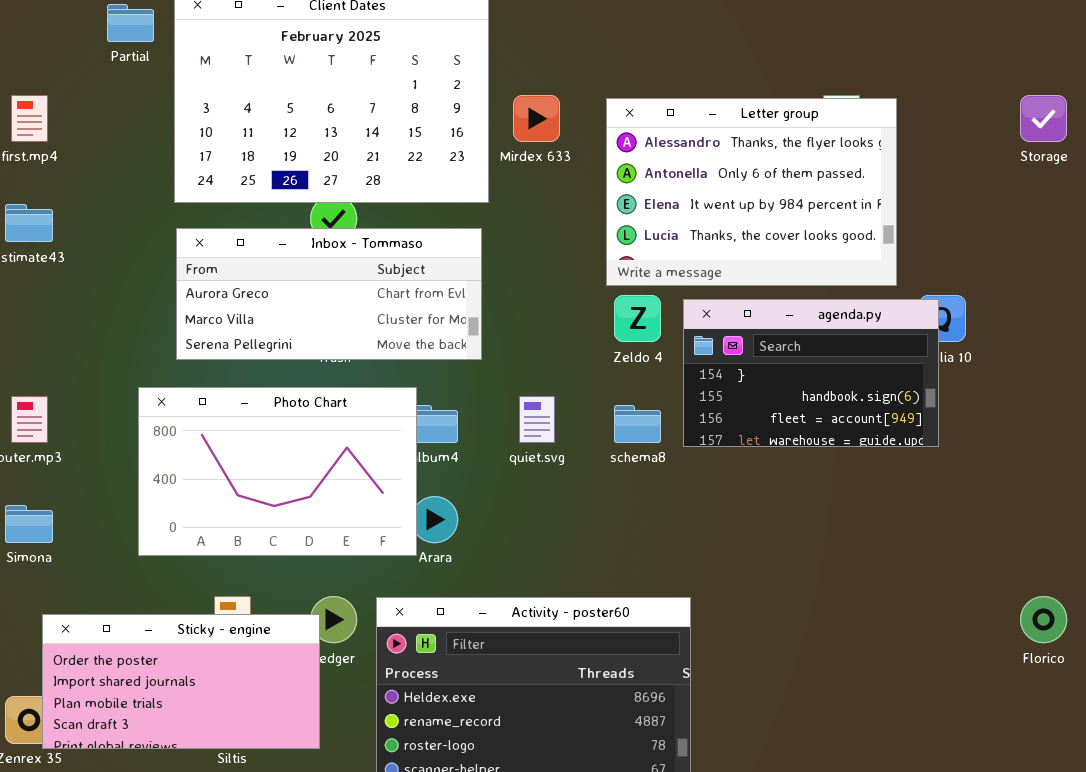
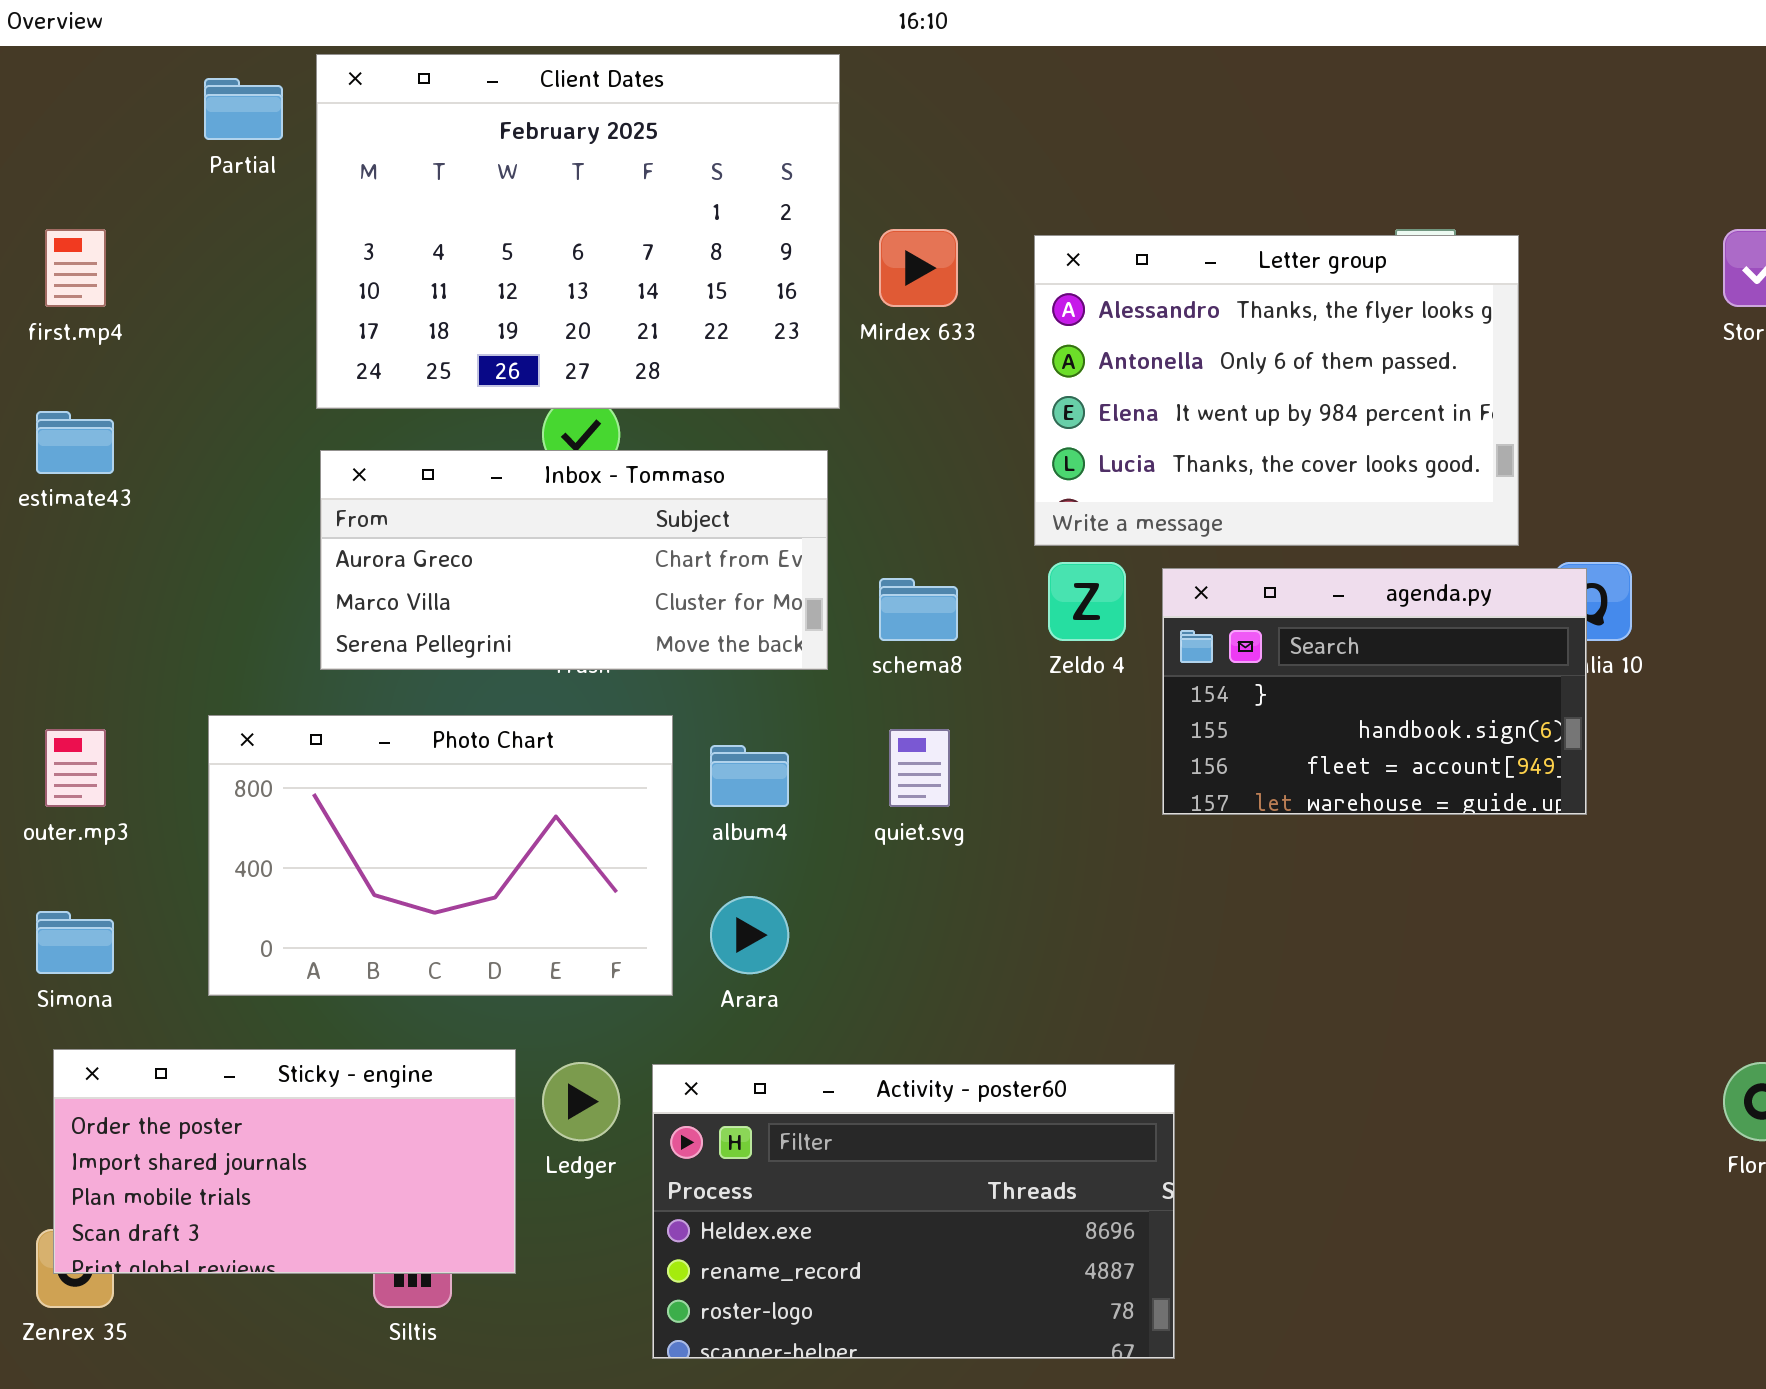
Photo Chart: [138,387,417,556] -> [208,715,673,996], moved
schema8: [614,405,661,443] -> [879,578,958,641], moved
Sticky - engine: [42,614,320,749] -> [53,1049,516,1274], moved

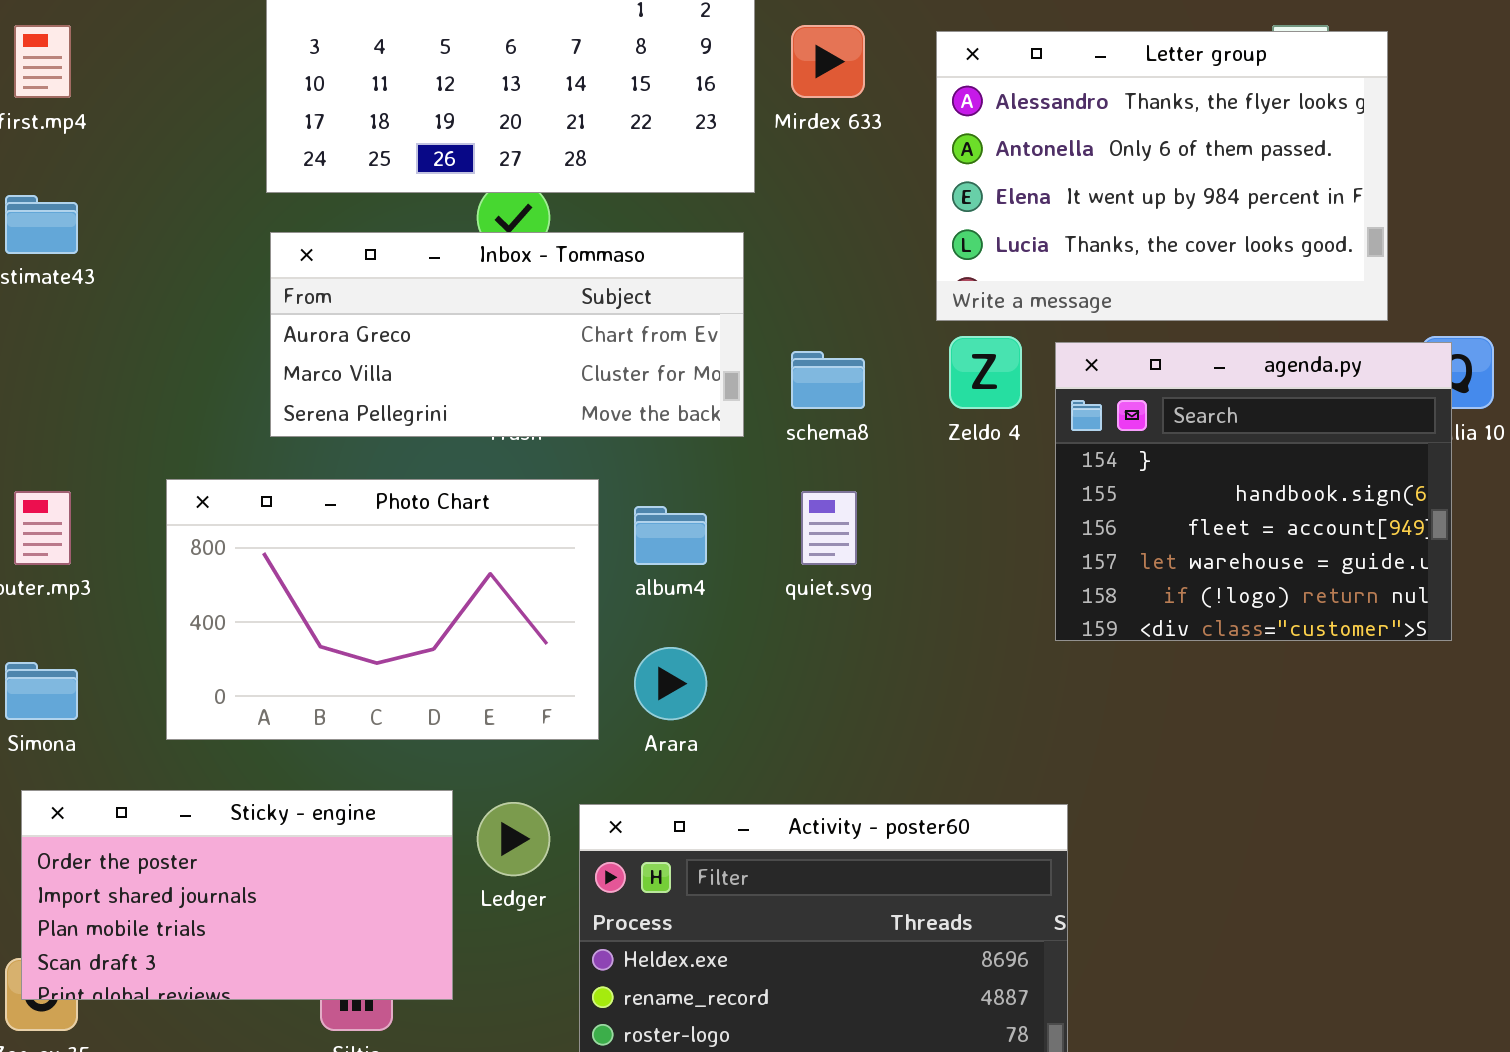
agenda.py: [1162,568,1587,815] -> [1055,342,1452,641], resized

